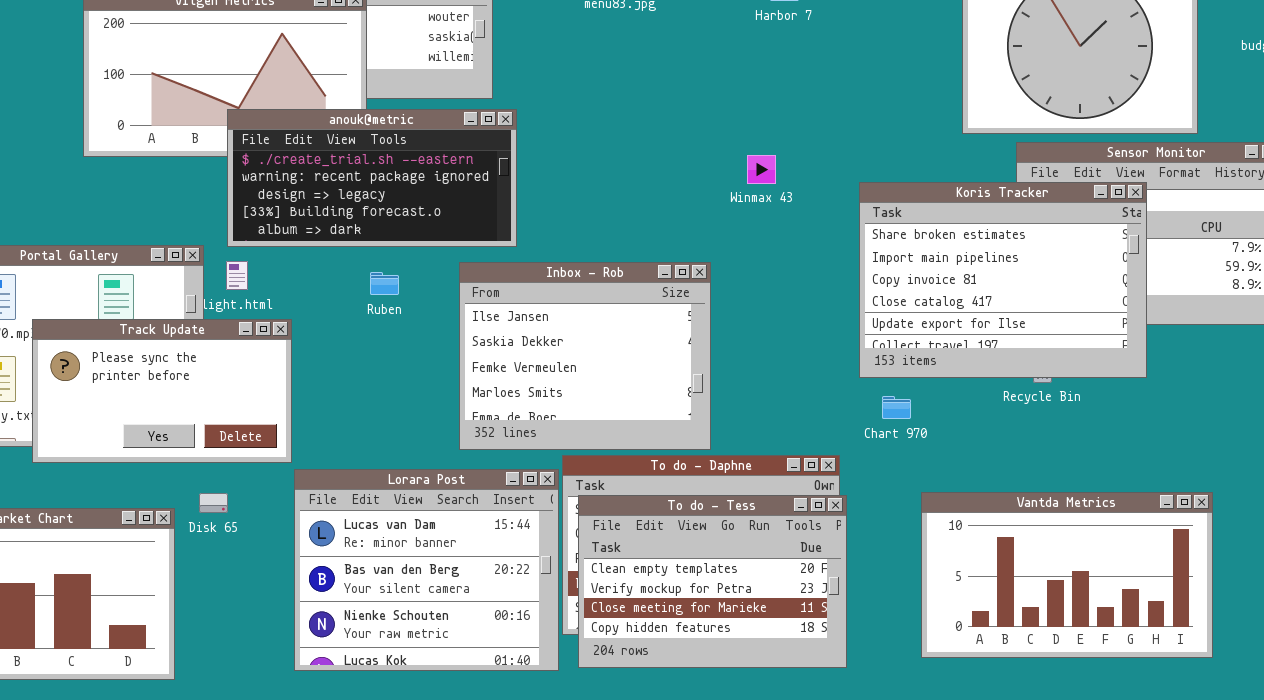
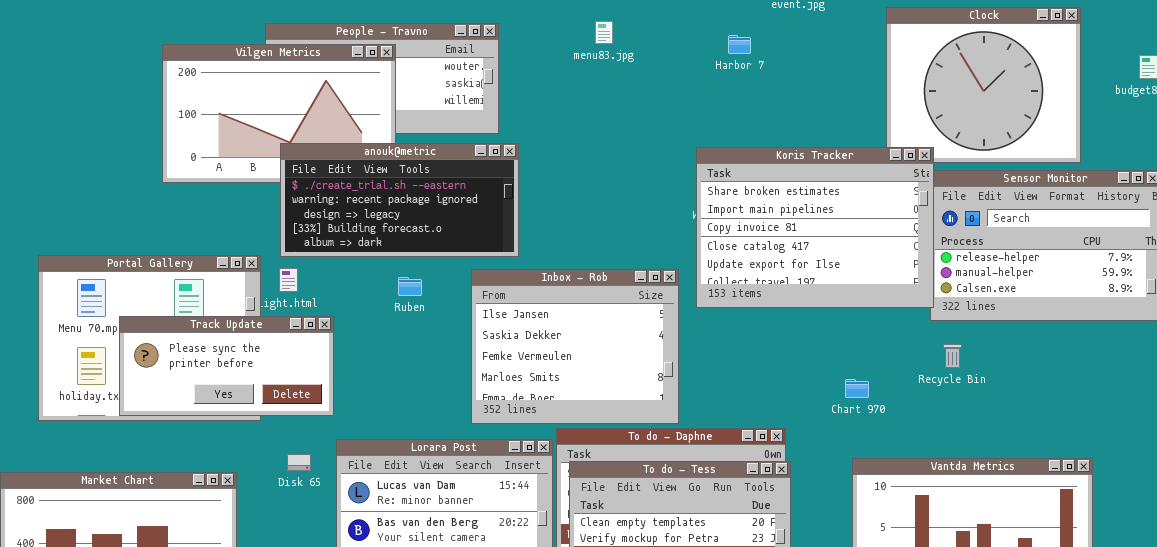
Koris Tracker: [859,182,1147,378] -> [696,147,934,308], moved
Track Update: [32,319,292,463] -> [119,316,334,416], resized
Chart 970: [882,396,911,419] -> [845,379,869,398], moved
Disk 65: [199,493,228,513] -> [287,454,311,471], moved

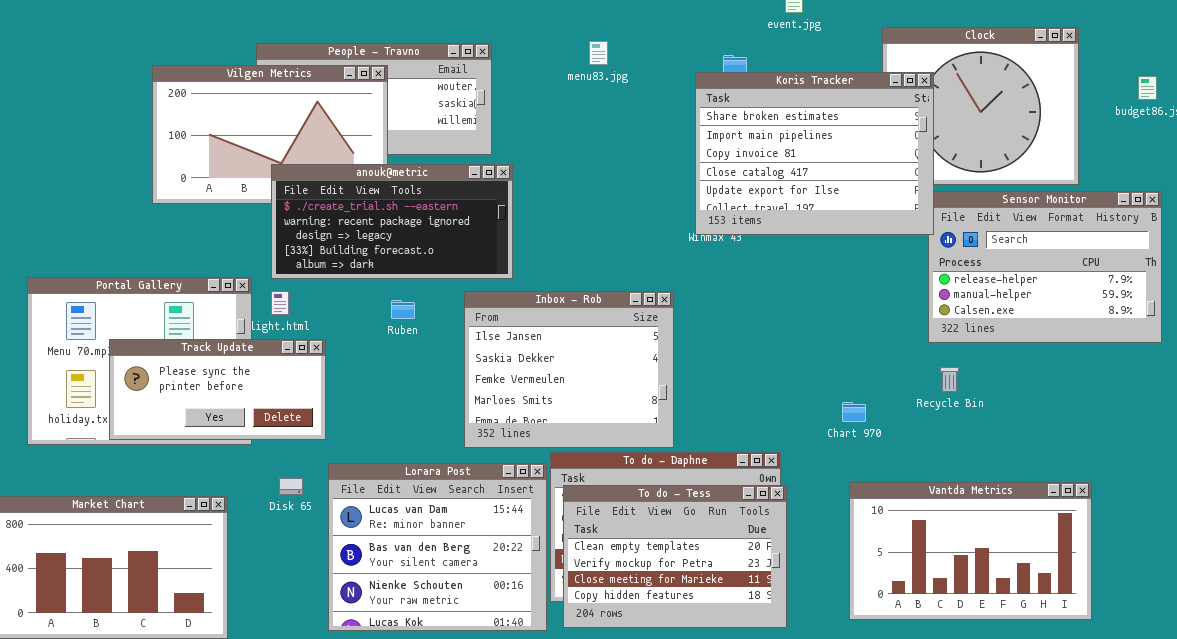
Koris Tracker: [696,147,934,308] -> [695,72,934,235], moved

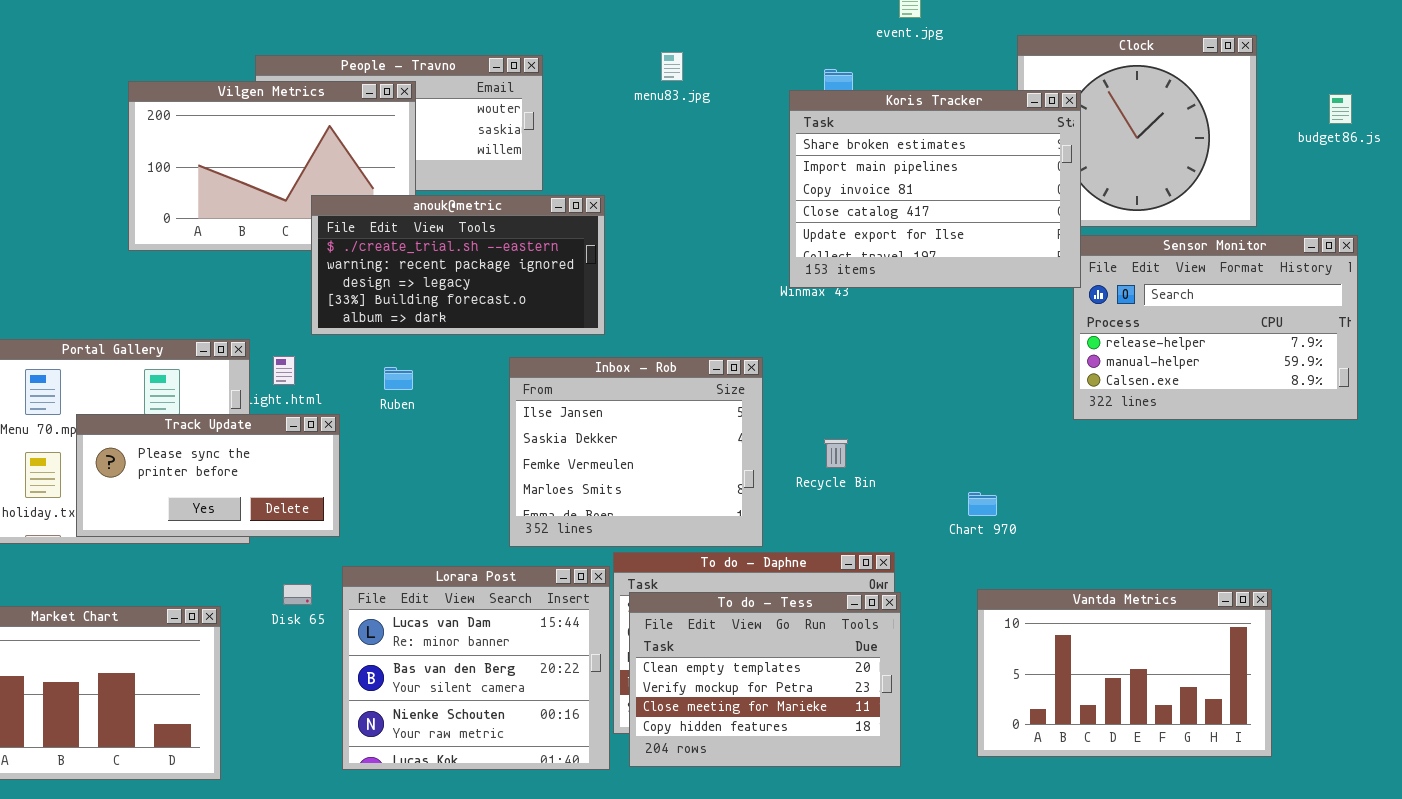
anouk@metric: [271,164,513,279] -> [311,195,605,335], moved
Ruben: [391,300,415,319] -> [384,367,413,390], moved
Recycle Bin: [940,367,959,392] -> [824,439,848,468], moved

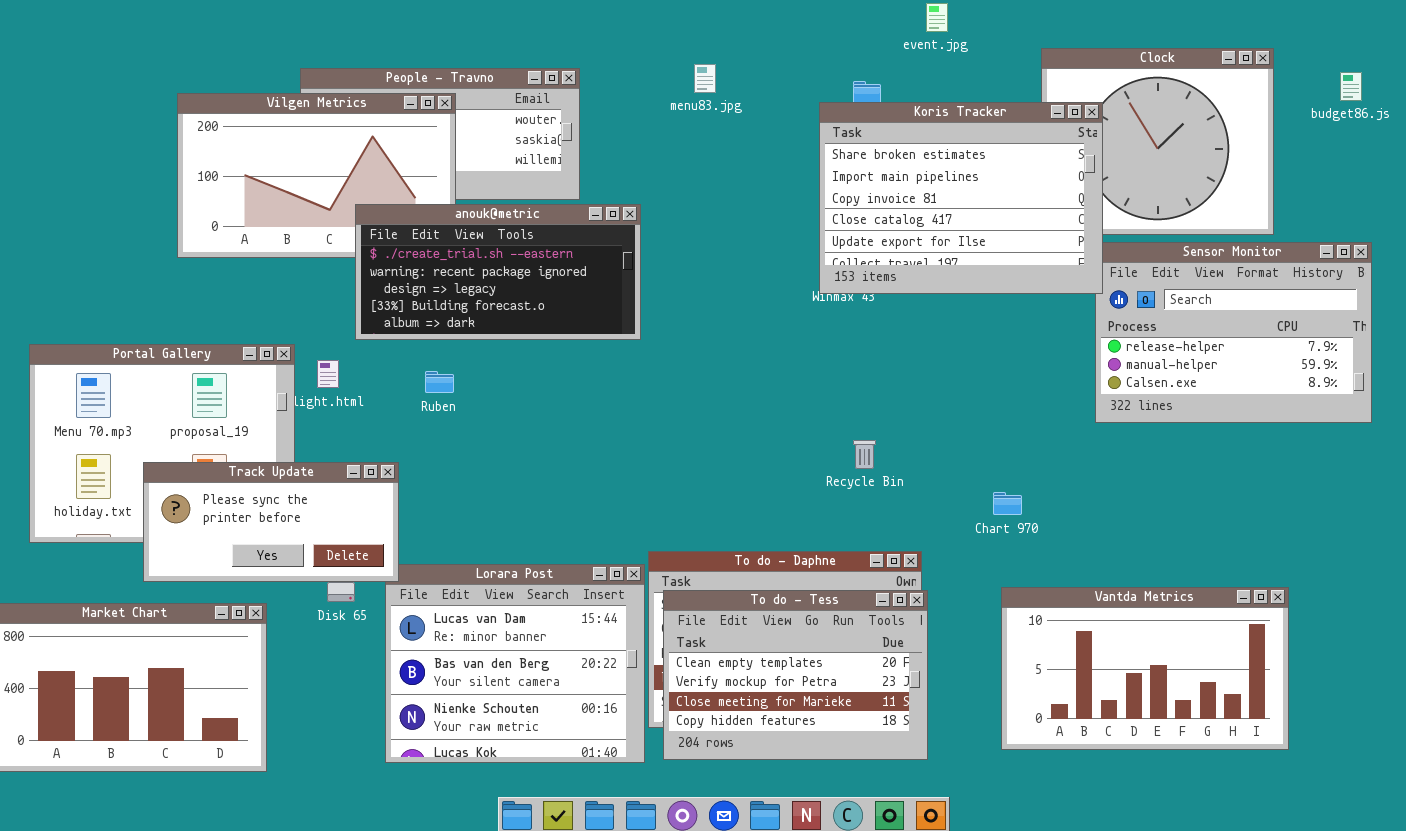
budget86.js: [1329,94,1352,124] -> [1340,72,1362,101], moved
Inbox - Rob: [509,357,763,547] -> none, closed
Track Update: [76,414,340,537] -> [143,462,399,582], moved

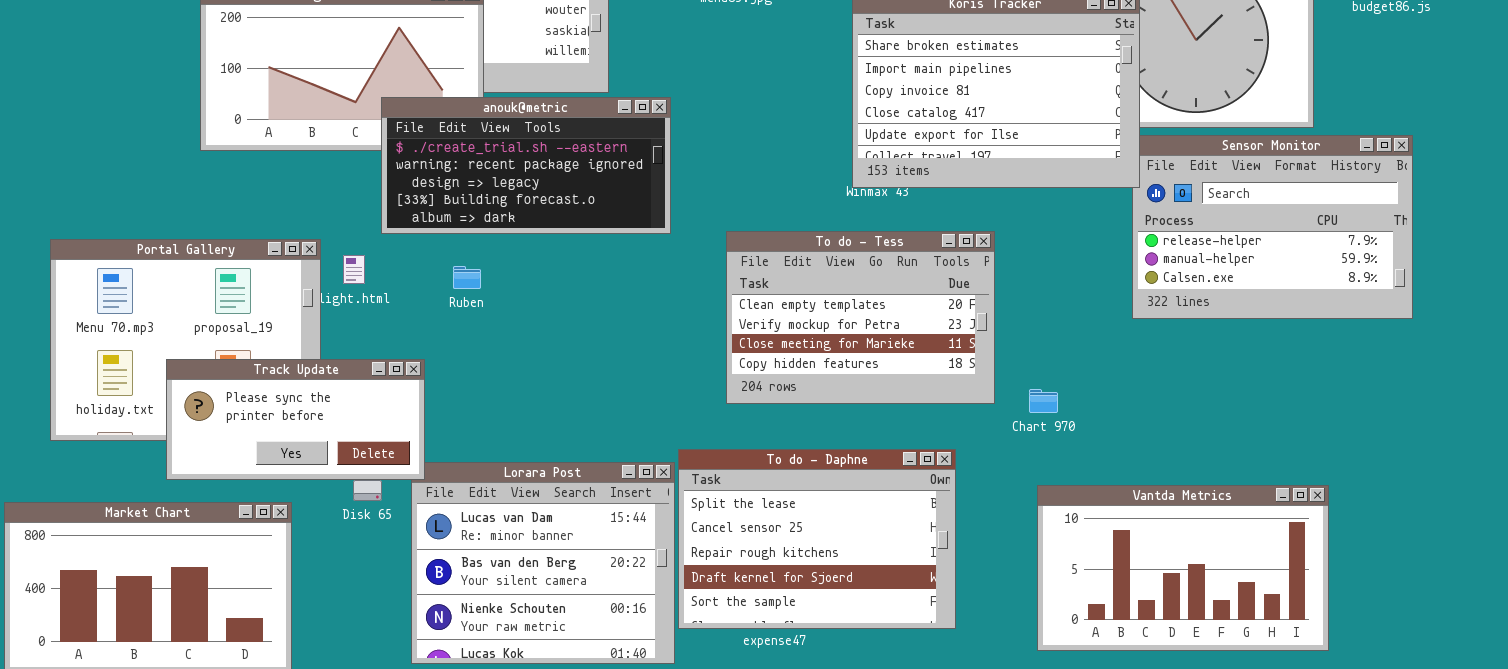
To do - Tess: [663,590,928,760] -> [726,231,995,404], moved

